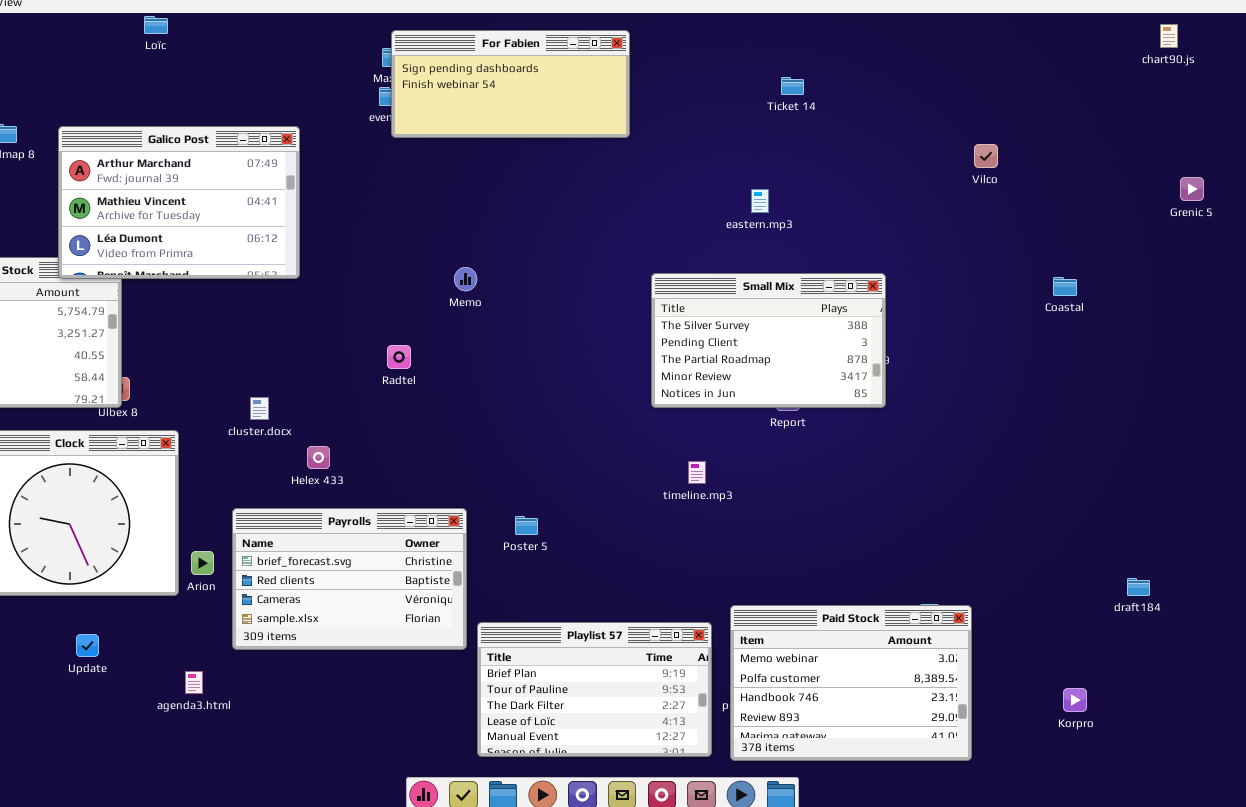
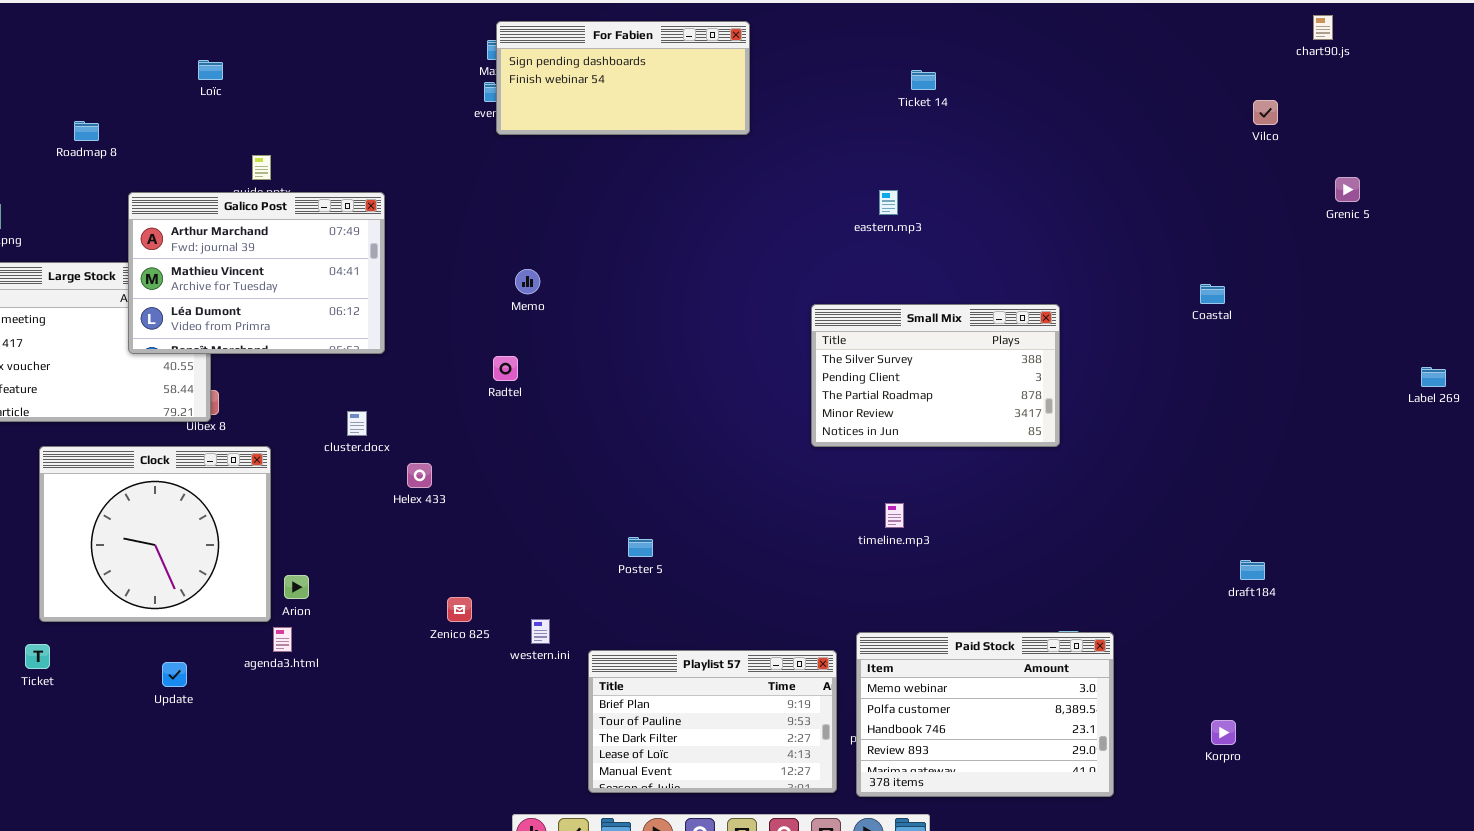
Loïc: [144,16,168,34] -> [198,60,223,80], moved
Galico Post: [58,126,300,279] -> [128,192,385,354], moved
Vilco: [974,144,998,168] -> [1253,100,1278,125], moved
Memo: [454,267,477,291] -> [515,269,540,294], moved
Small Mix: [651,273,886,408] -> [811,304,1060,447], moved
timeline.mp3: [688,461,706,484] -> [885,503,904,528], moved
Payrolls: [232,508,467,650] -> none, closed
draft184: [1127,578,1150,596] -> [1240,560,1265,580], moved
agenda3.html: [185,671,203,694] -> [273,627,292,652], moved

